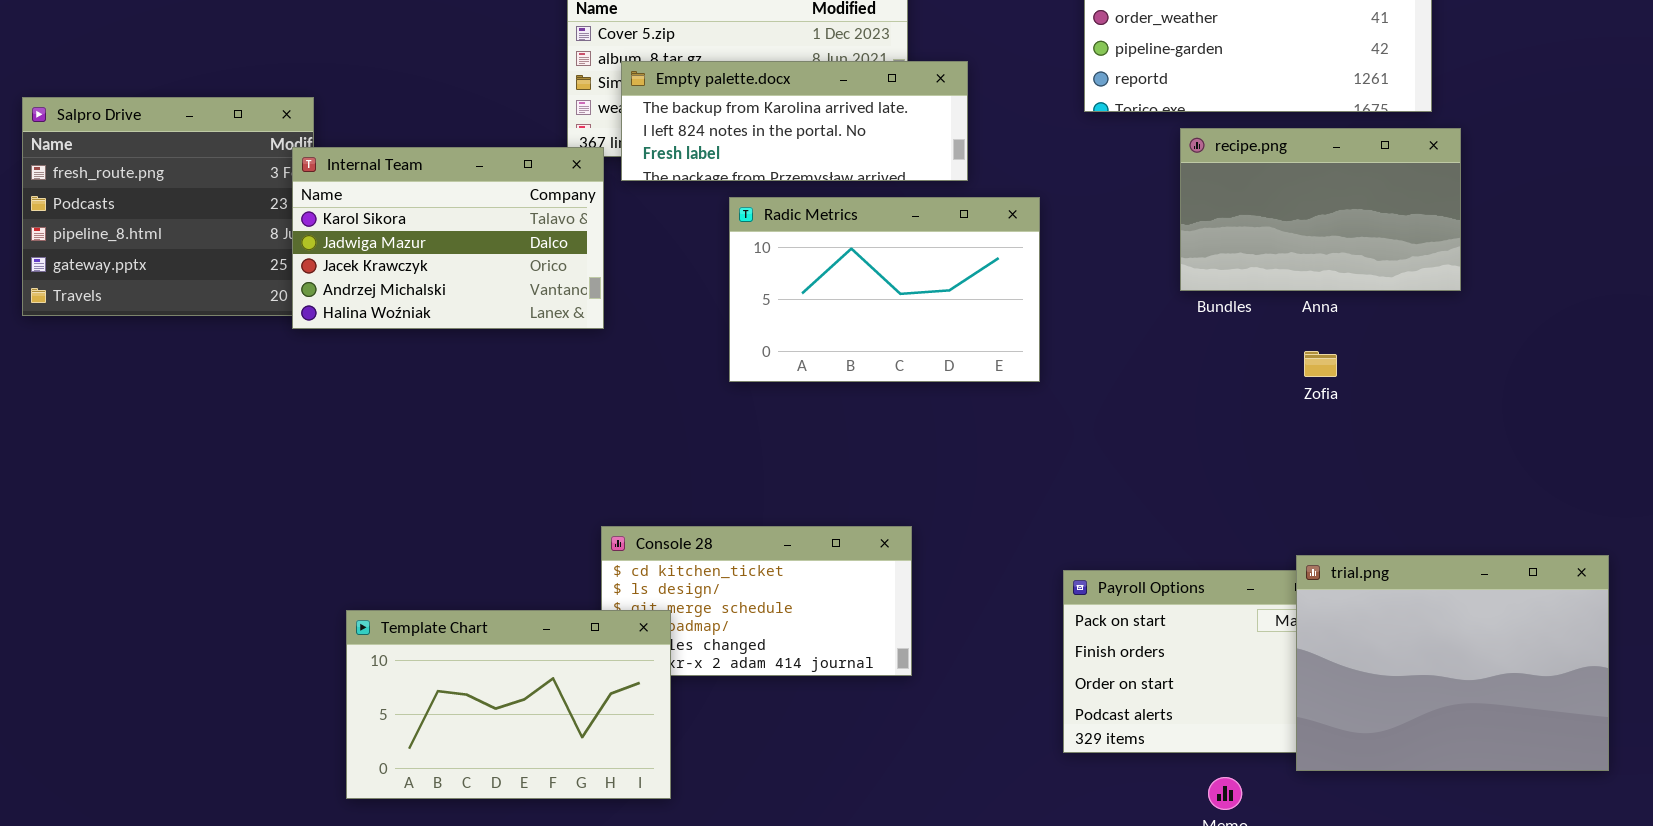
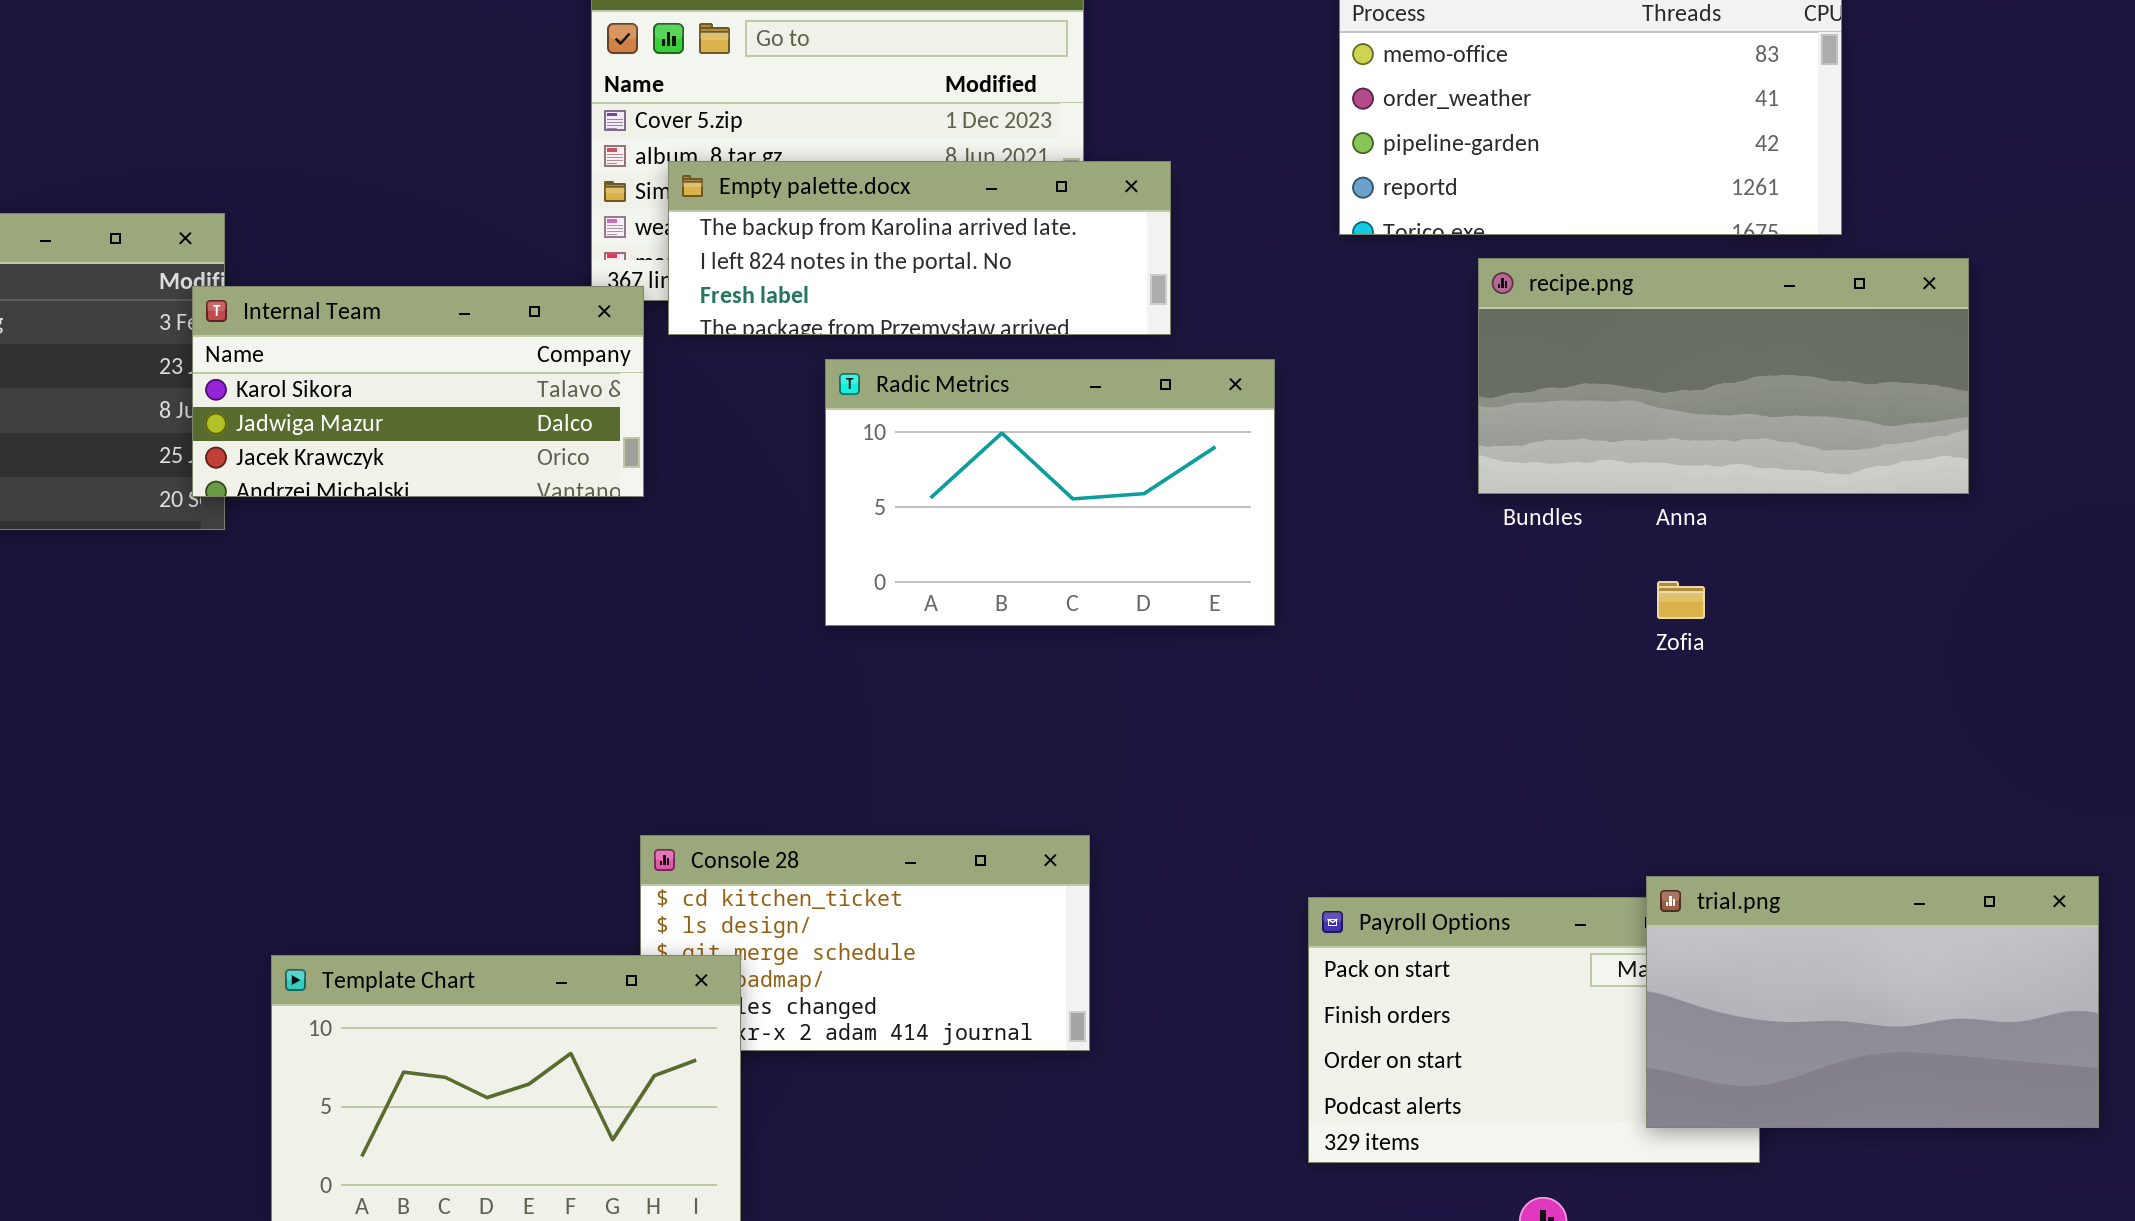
recipe.png: [1180,128,1461,291] -> [1478,258,1969,494], resized
Internal Team: [292,147,604,329] -> [192,286,644,497], resized
trial.png: [1296,555,1609,771] -> [1646,876,2099,1128], resized

